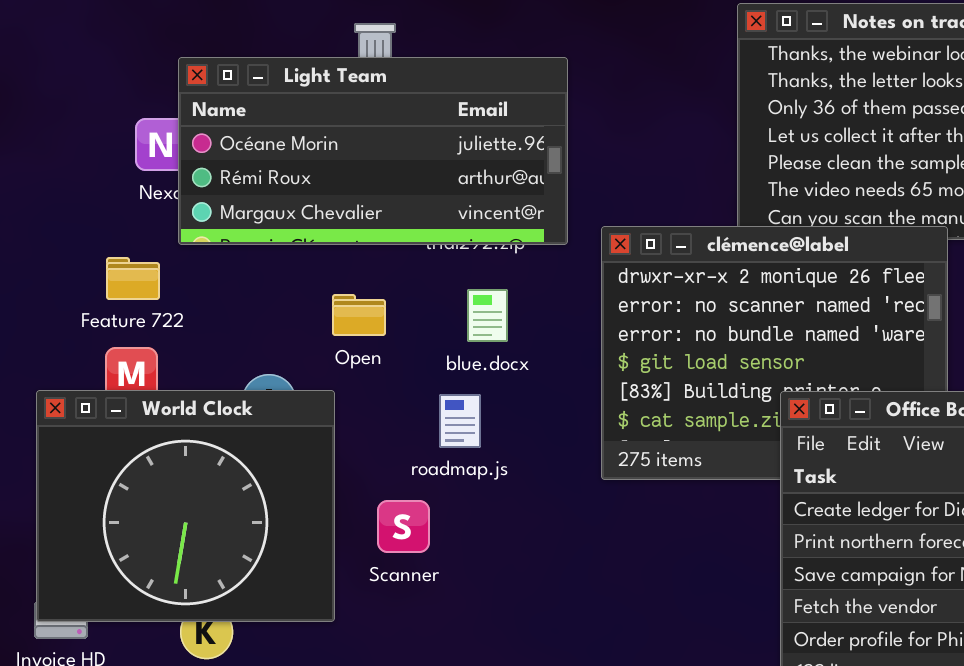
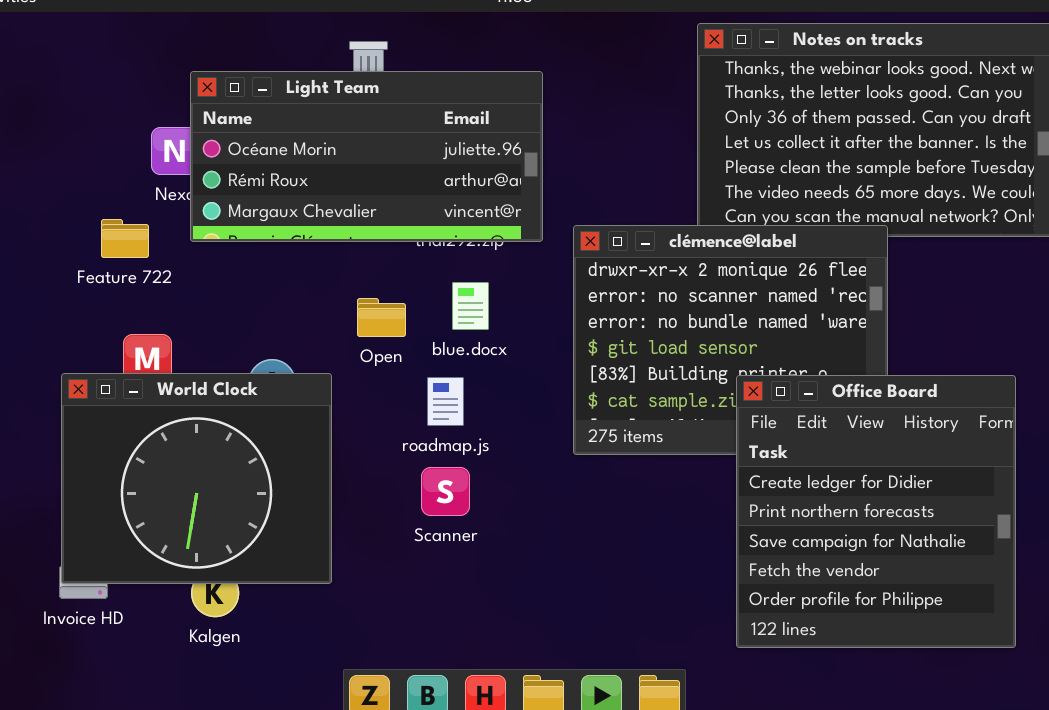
Feature 722: [106,257,160,300] -> [101,219,149,258], moved
Open: [332,294,386,336] -> [357,298,406,337], moved
Scanner: [377,500,430,553] -> [421,467,470,516], moved

